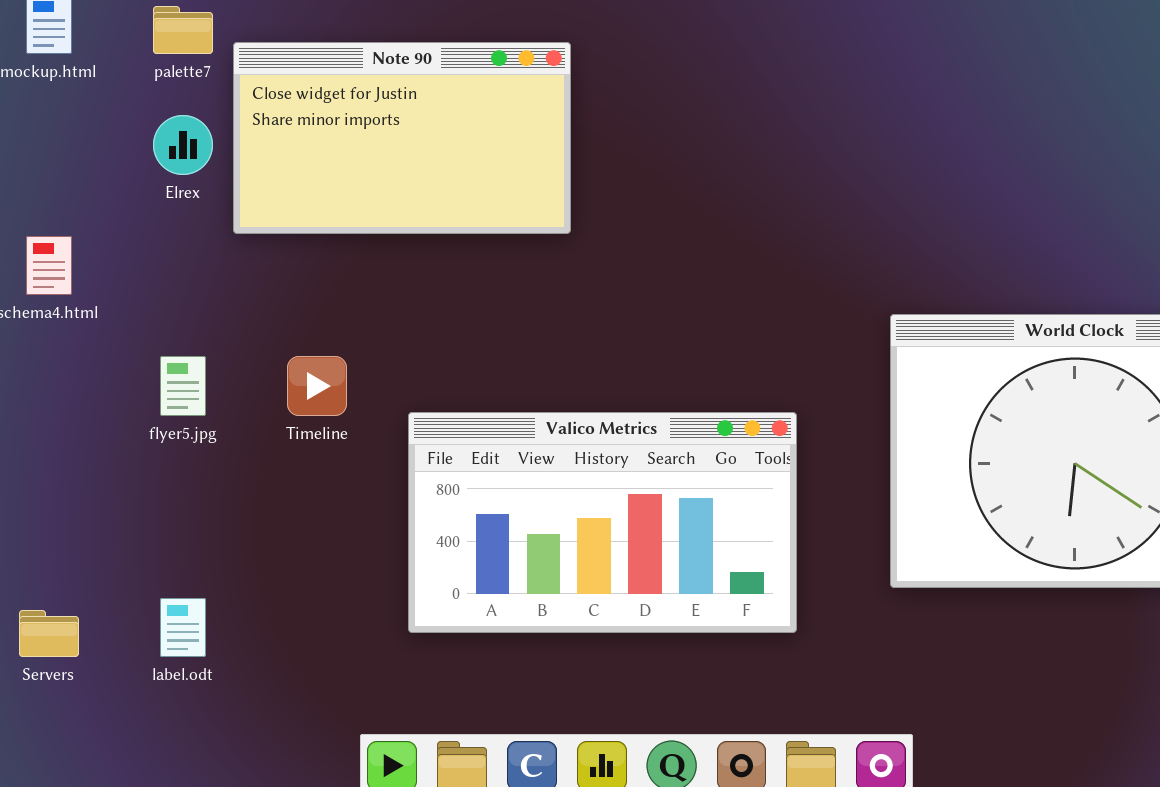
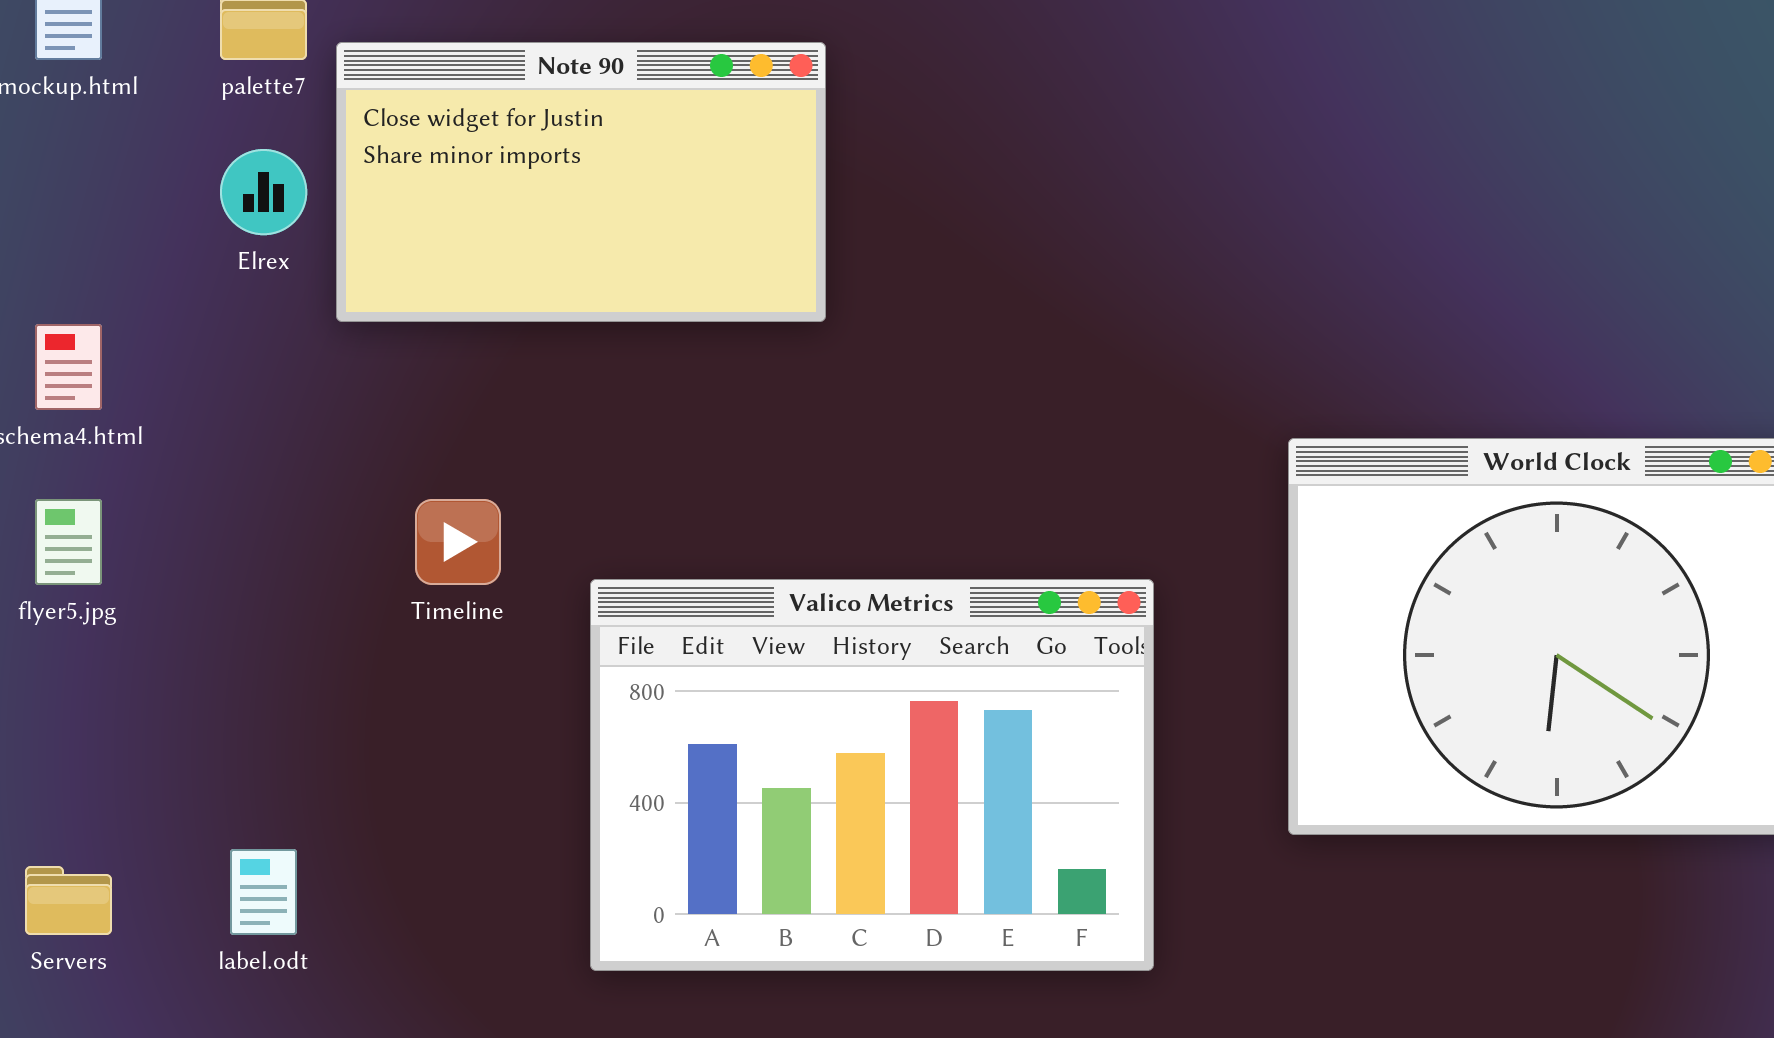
flyer5.jpg: [160,356,206,416] -> [35,499,102,585], moved
Valico Metrics: [408,412,797,633] -> [590,579,1154,971], resized

